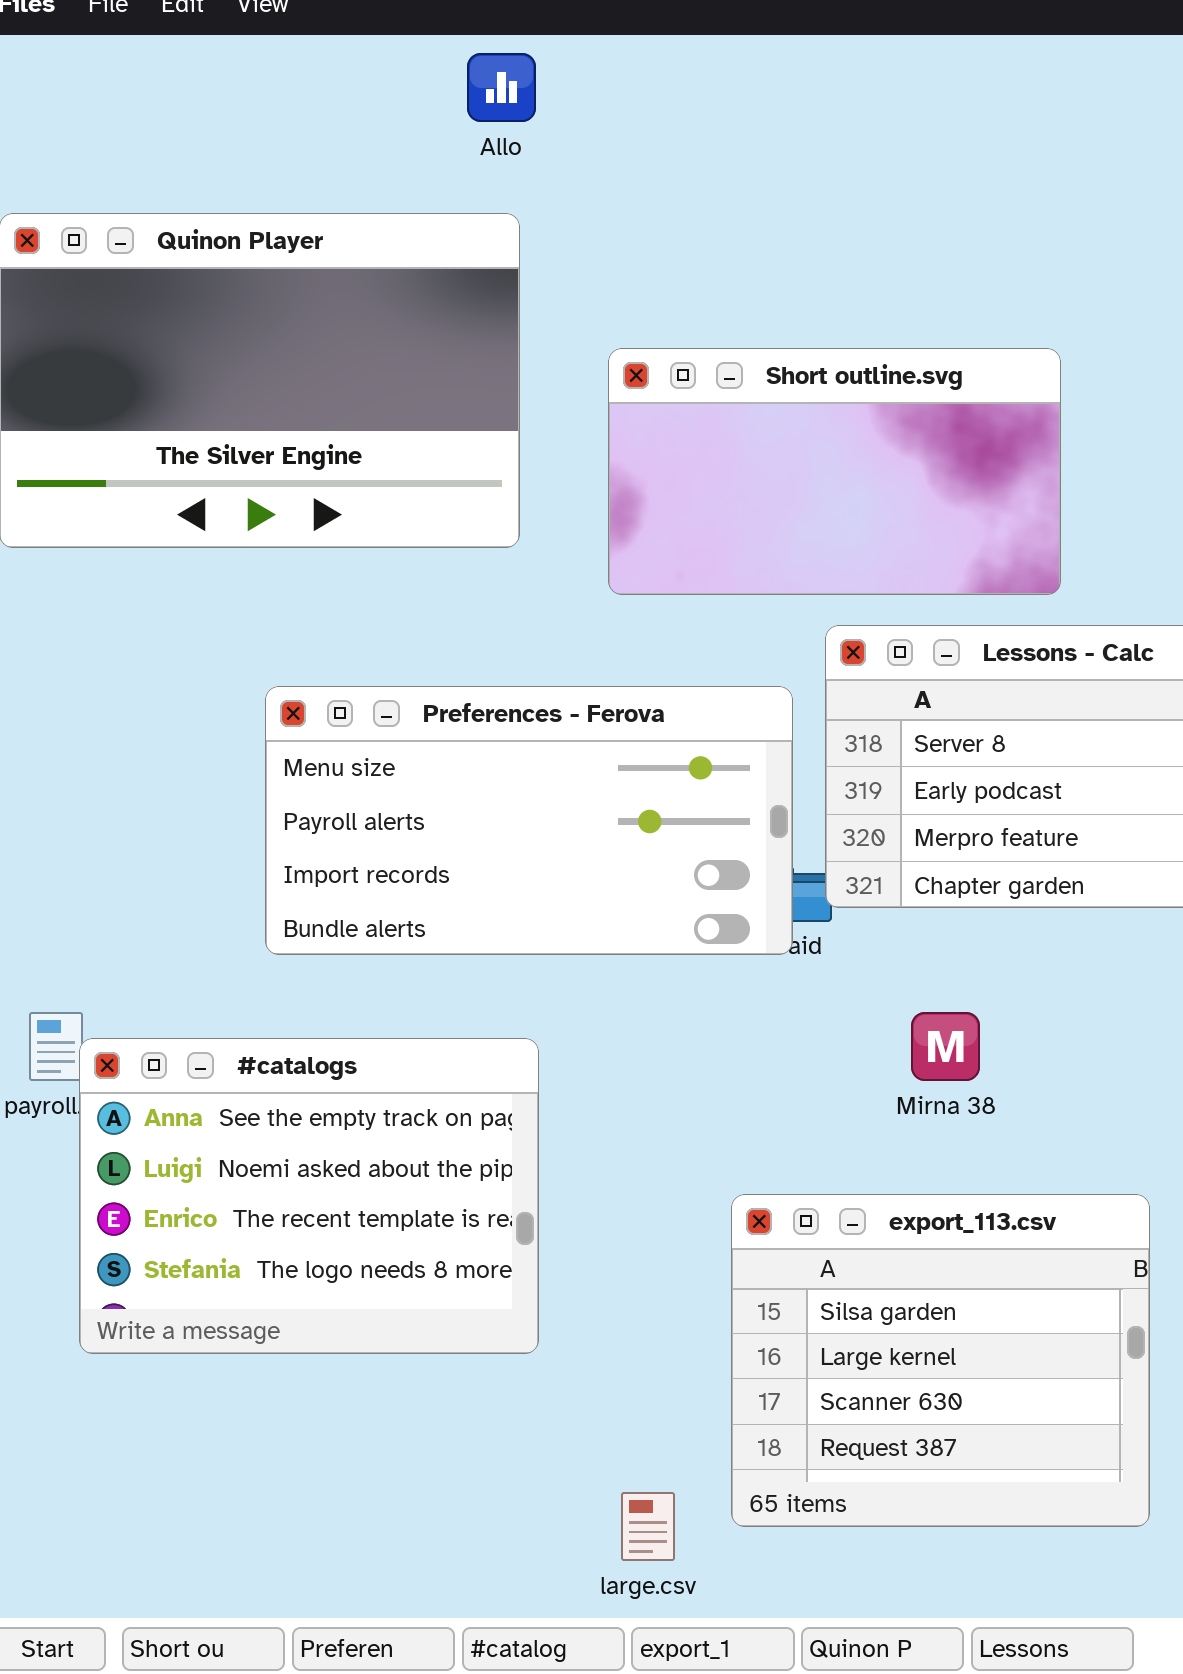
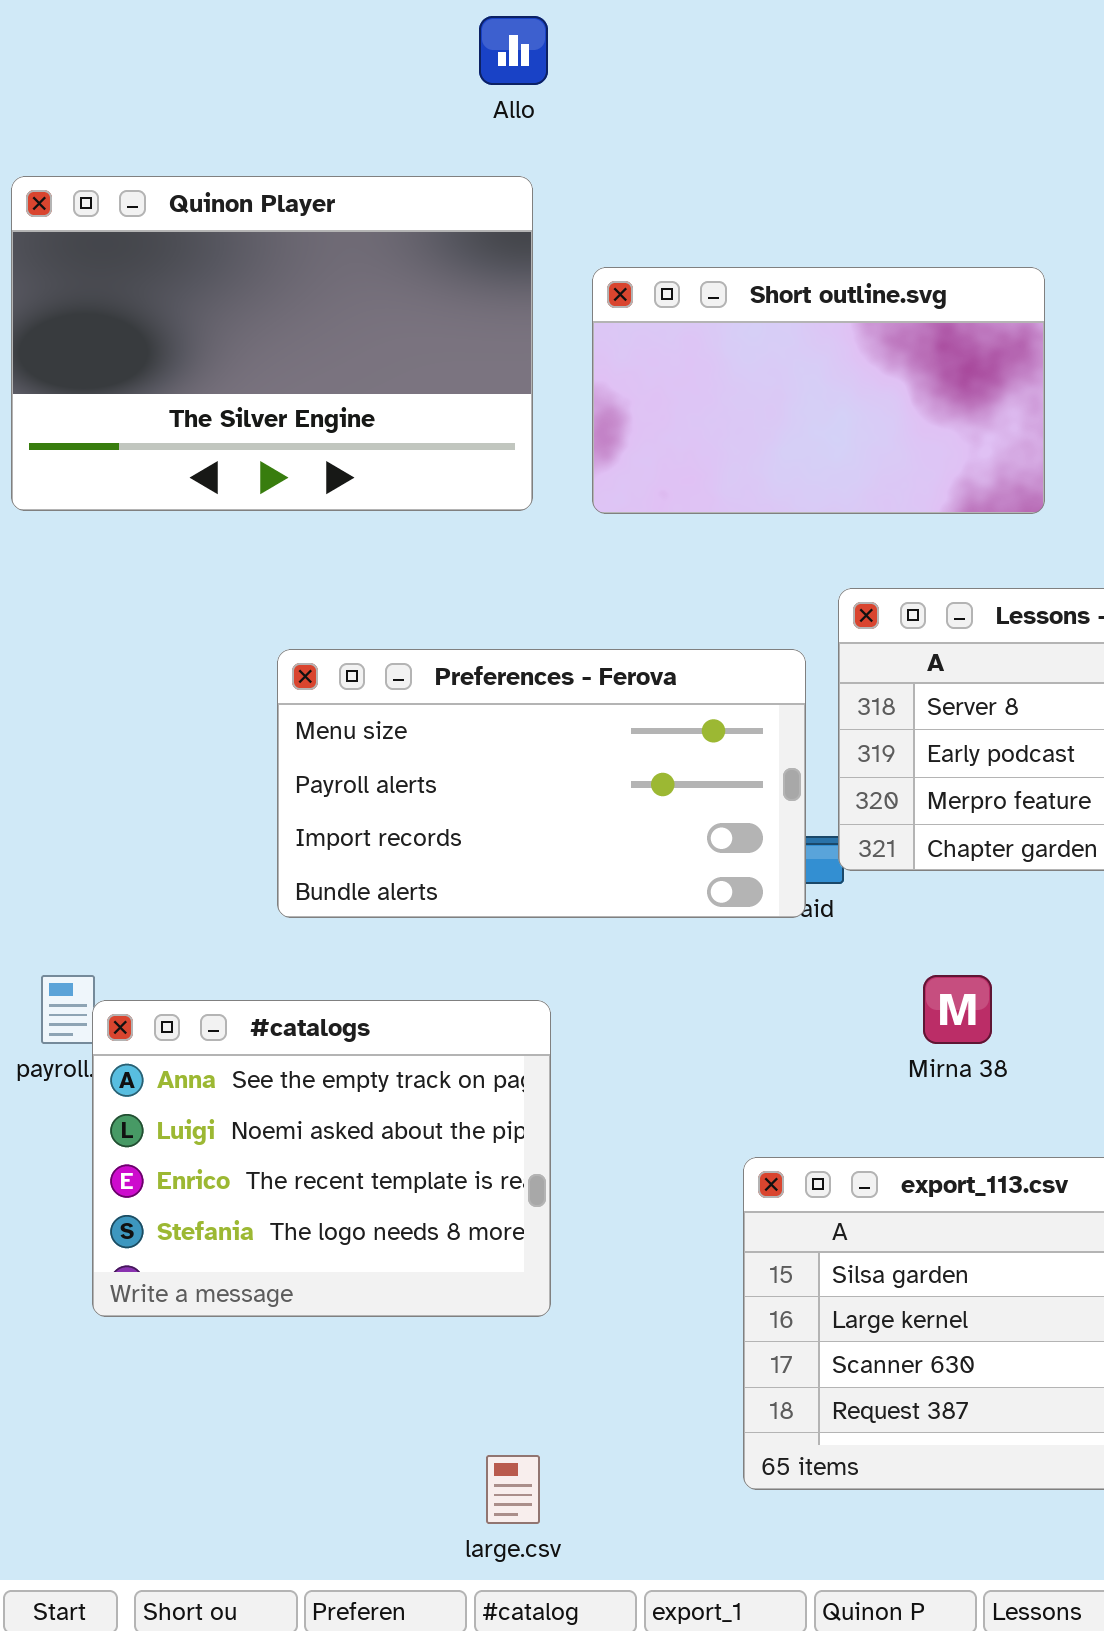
Short outline.svg: [608,348,1061,595] -> [592,267,1045,514], moved
large.csv: [621,1492,675,1561] -> [486,1455,540,1524], moved

